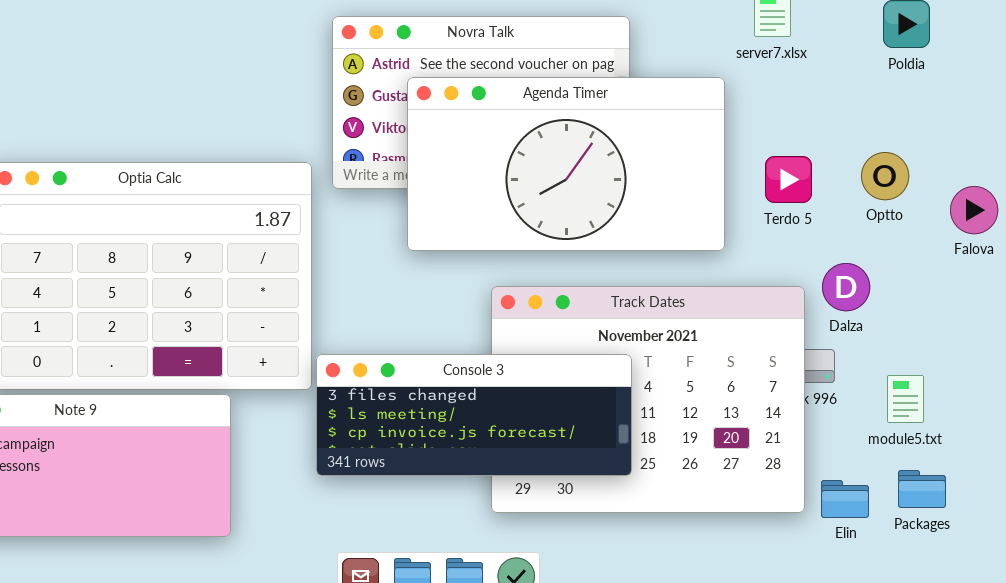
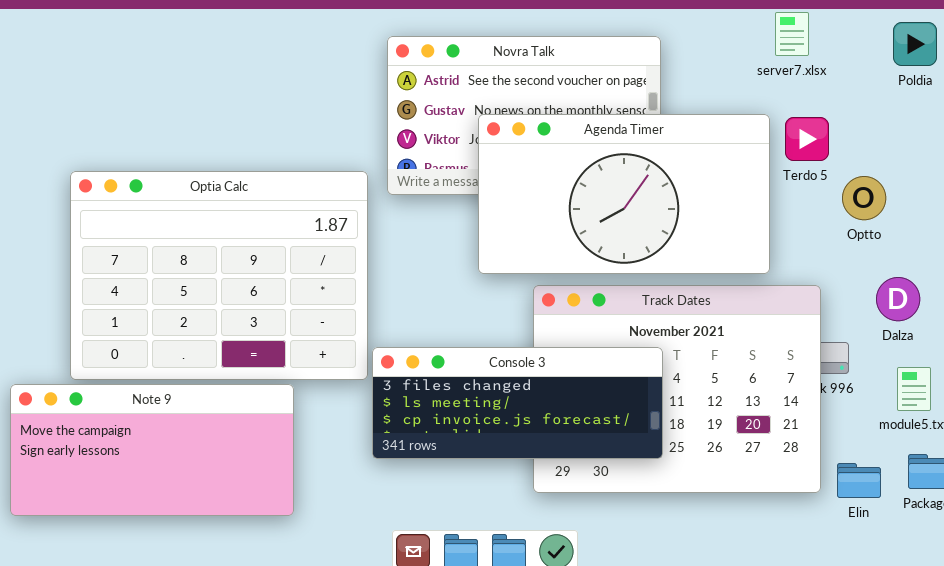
Agenda Timer: [407,77,725,251] -> [478,114,770,274], moved
Optto: [861,152,909,200] -> [842,176,886,220], moved
Terdo 5: [765,156,812,203] -> [785,117,829,161], moved
Dalza: [822,263,870,311] -> [876,277,920,321], moved

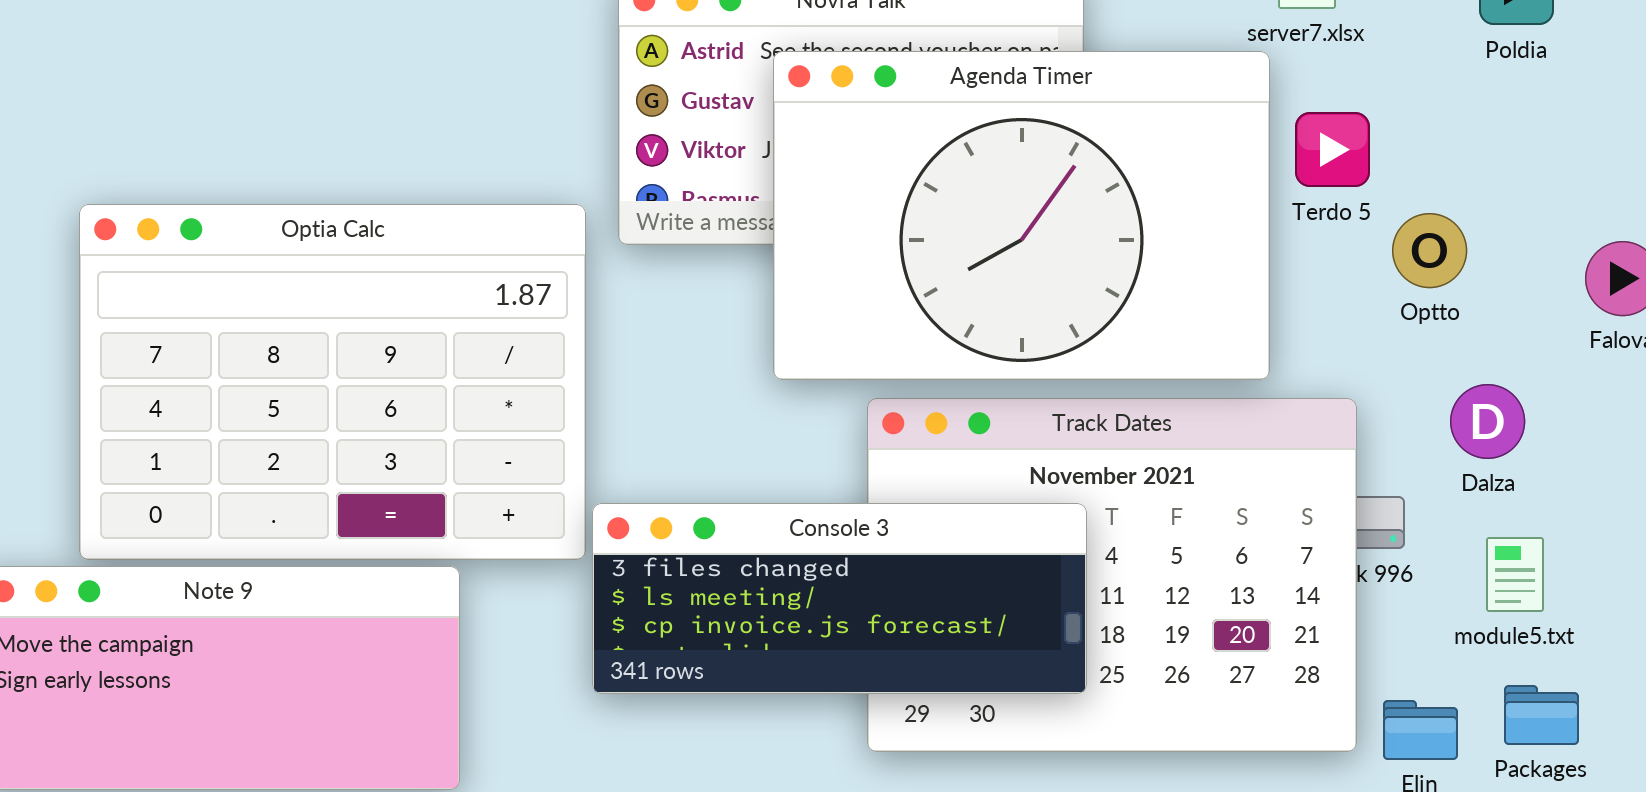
Agenda Timer: [478,114,770,274] -> [773,51,1270,380], resized

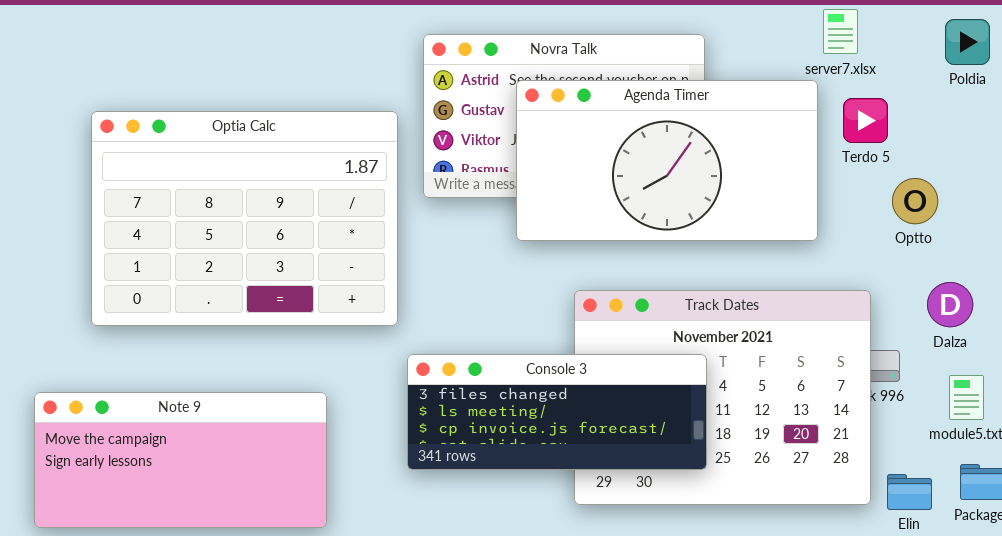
Agenda Timer: [773,51,1270,380] -> [516,80,818,241], resized
Terdo 5: [1295,112,1370,187] -> [843,98,888,143], moved
Optia Calc: [79,204,586,560] -> [91,111,398,326], moved

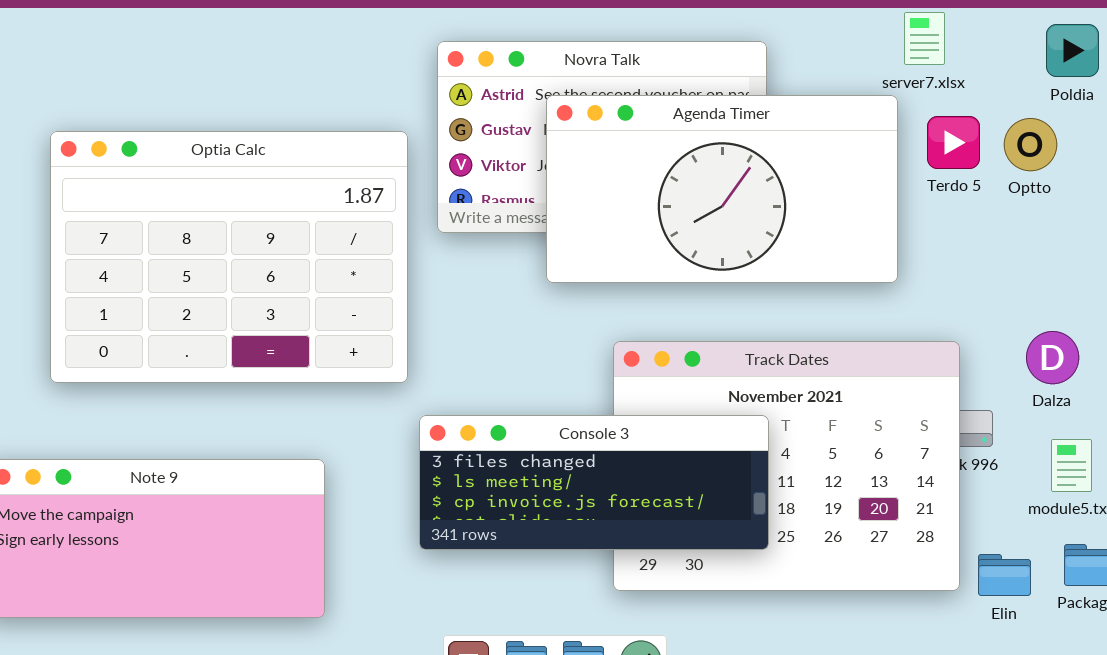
Optto: [892,178,938,224] -> [1004,118,1057,171], moved

